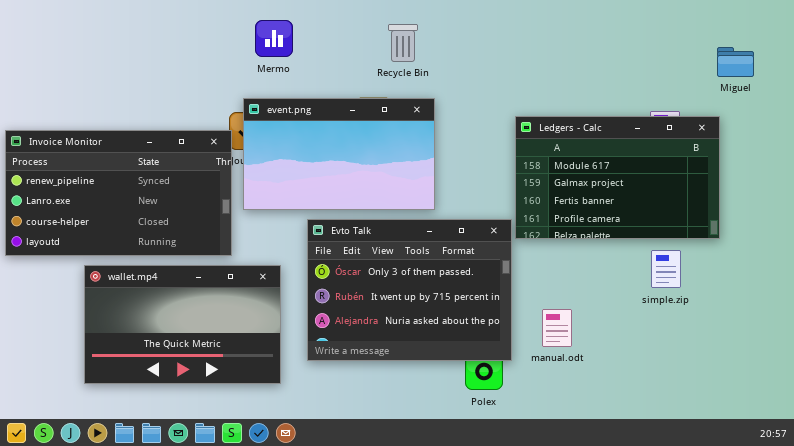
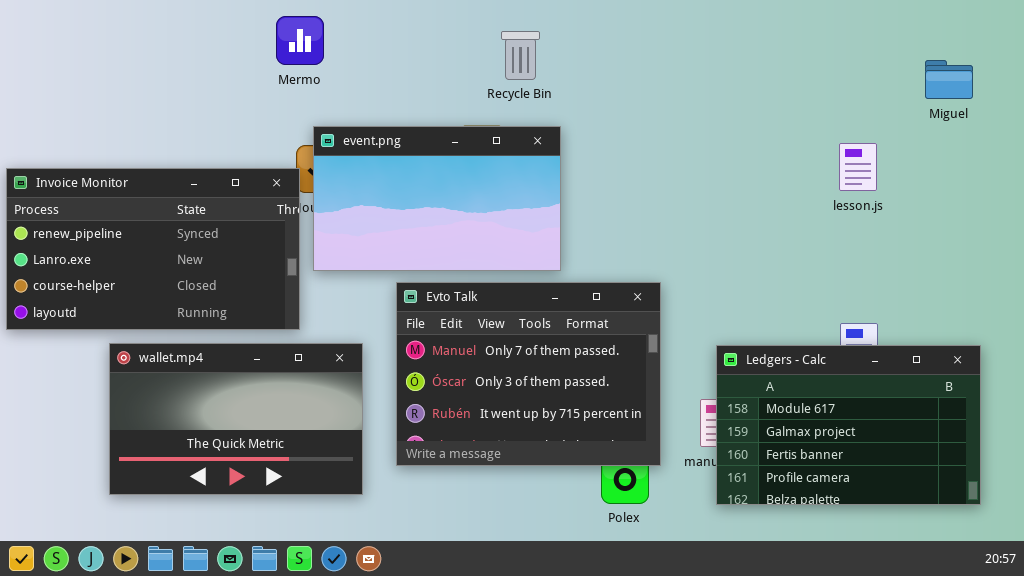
Mermo: [255,20,293,57] -> [276,16,324,65], moved
Ledgers - Calc: [515,116,720,239] -> [716,345,981,505], moved
Evto Talk: [307,219,512,361] -> [396,282,661,466], scrolled up 1 row

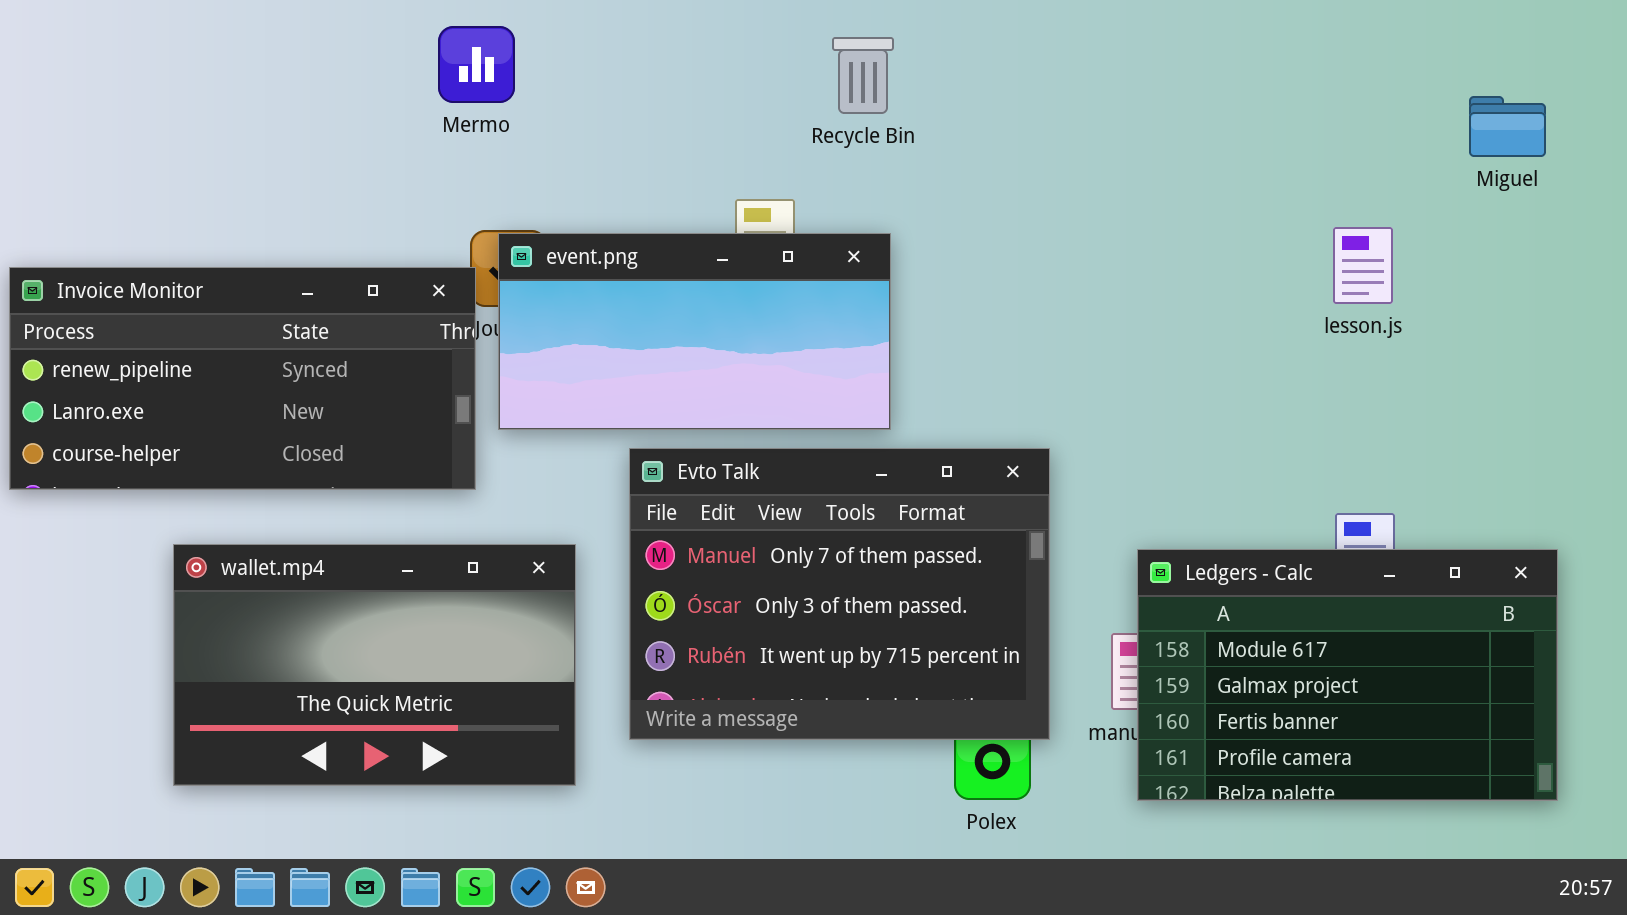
Recycle Bin: [501,31,540,80] -> [832,37,894,114], moved
event.png: [313,126,561,271] -> [498,233,891,430], resized
Invoice Monitor: [6,168,300,330] -> [9,267,476,490], resized

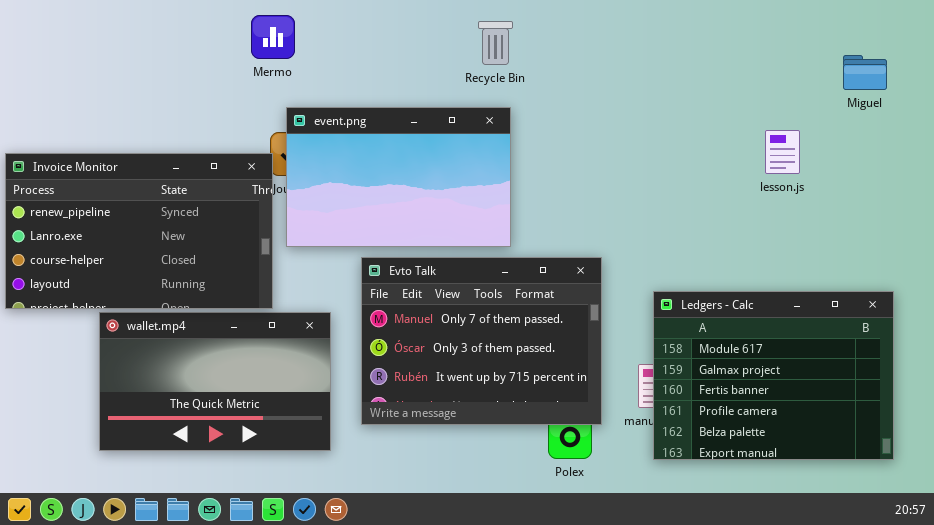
event.png: [498,233,891,430] -> [286,107,511,247], resized
Invoice Monitor: [9,267,476,490] -> [5,153,273,309], resized
Ledgers - Calc: [1137,549,1558,801] -> [653,291,894,460], resized

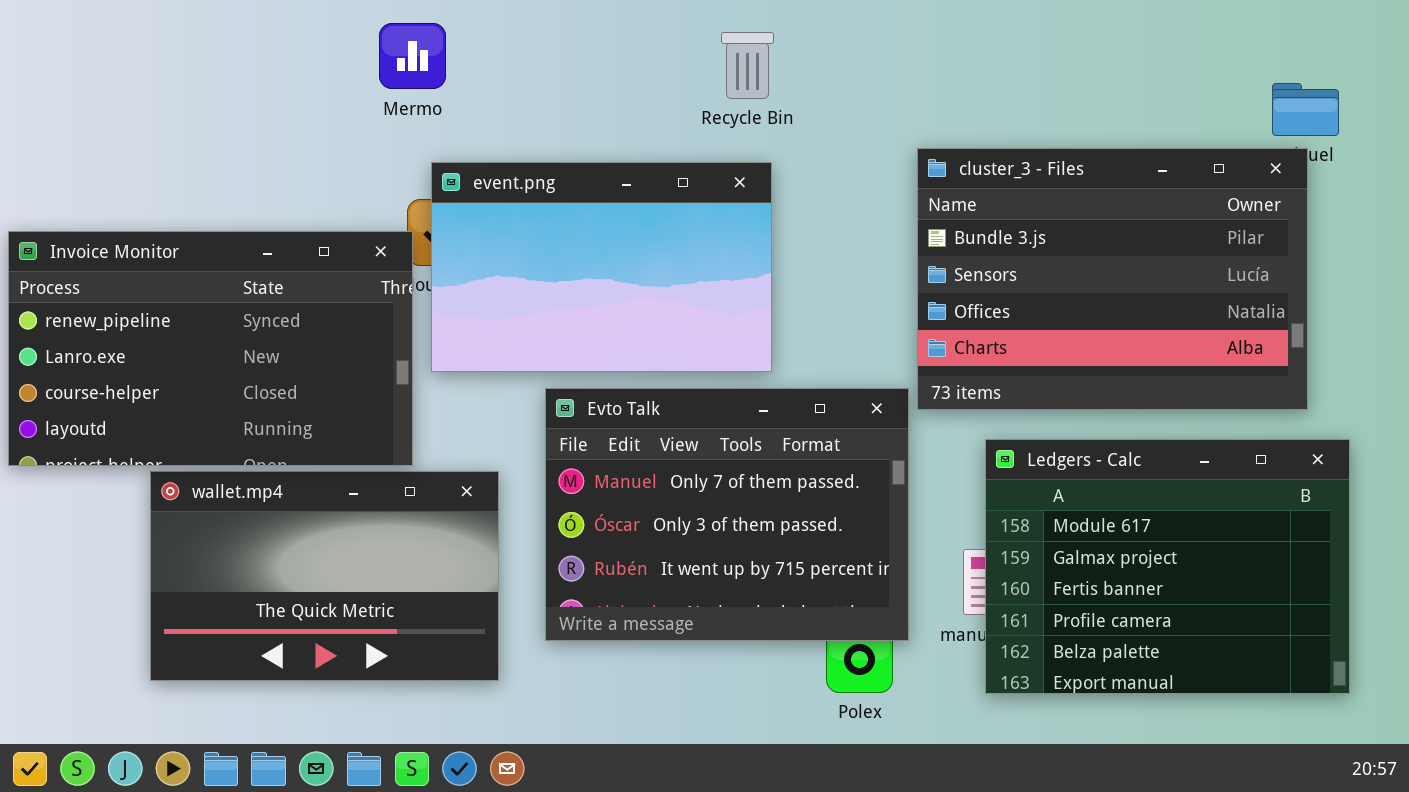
cluster_3 - Files: none -> [917,148,1308,410], opened

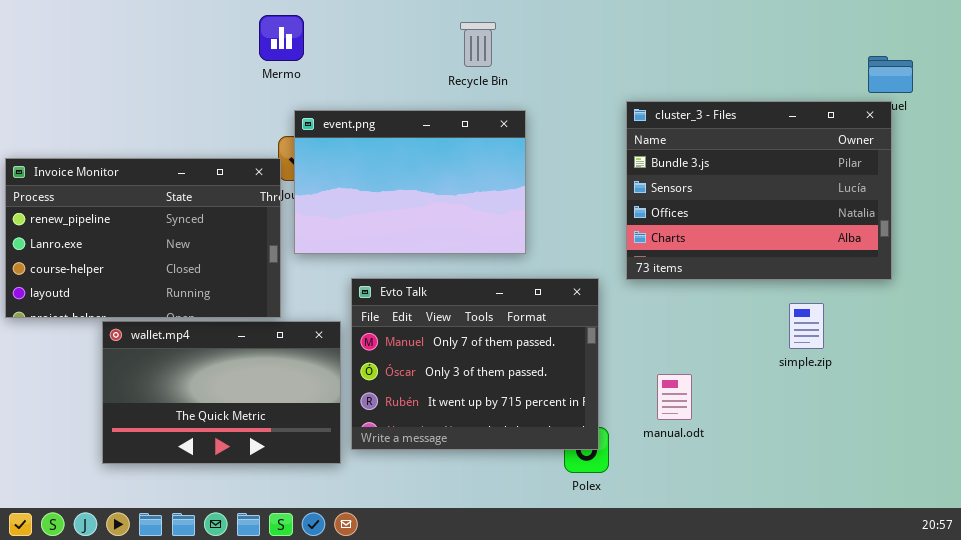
Recycle Bin: [721,32,774,99] -> [460,22,496,67], moved
Evto Talk: [545,388,909,641] -> [351,278,599,450], moved
Ledgers - Calc: [985,439,1350,694] -> none, closed

